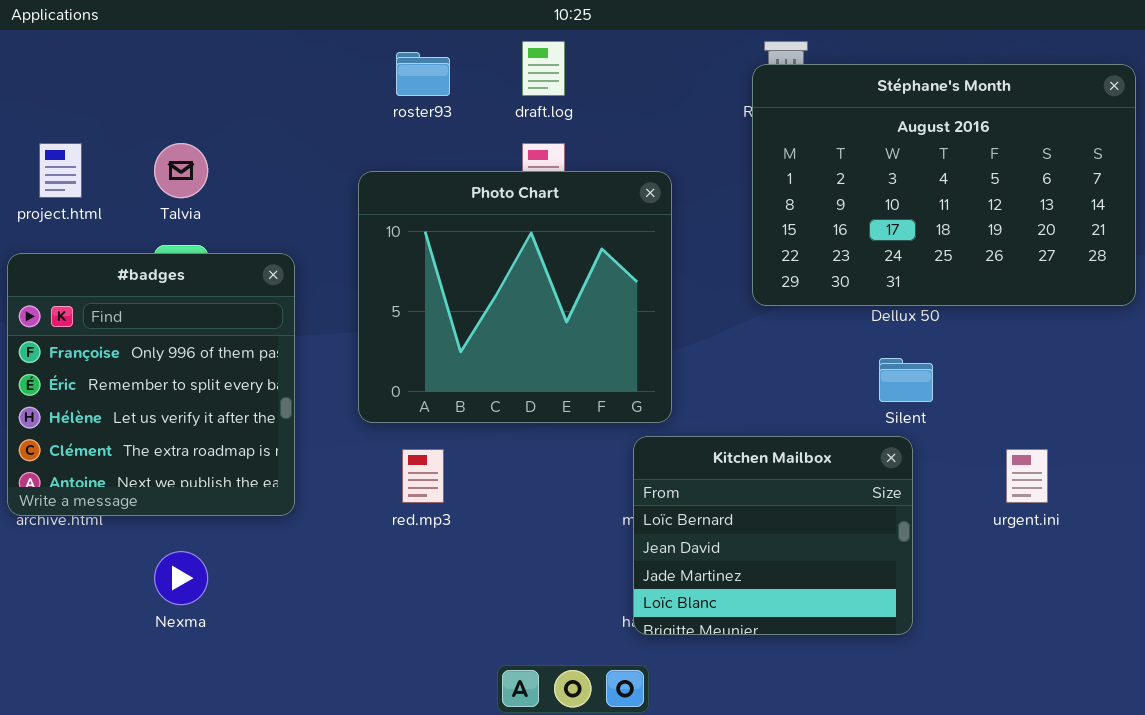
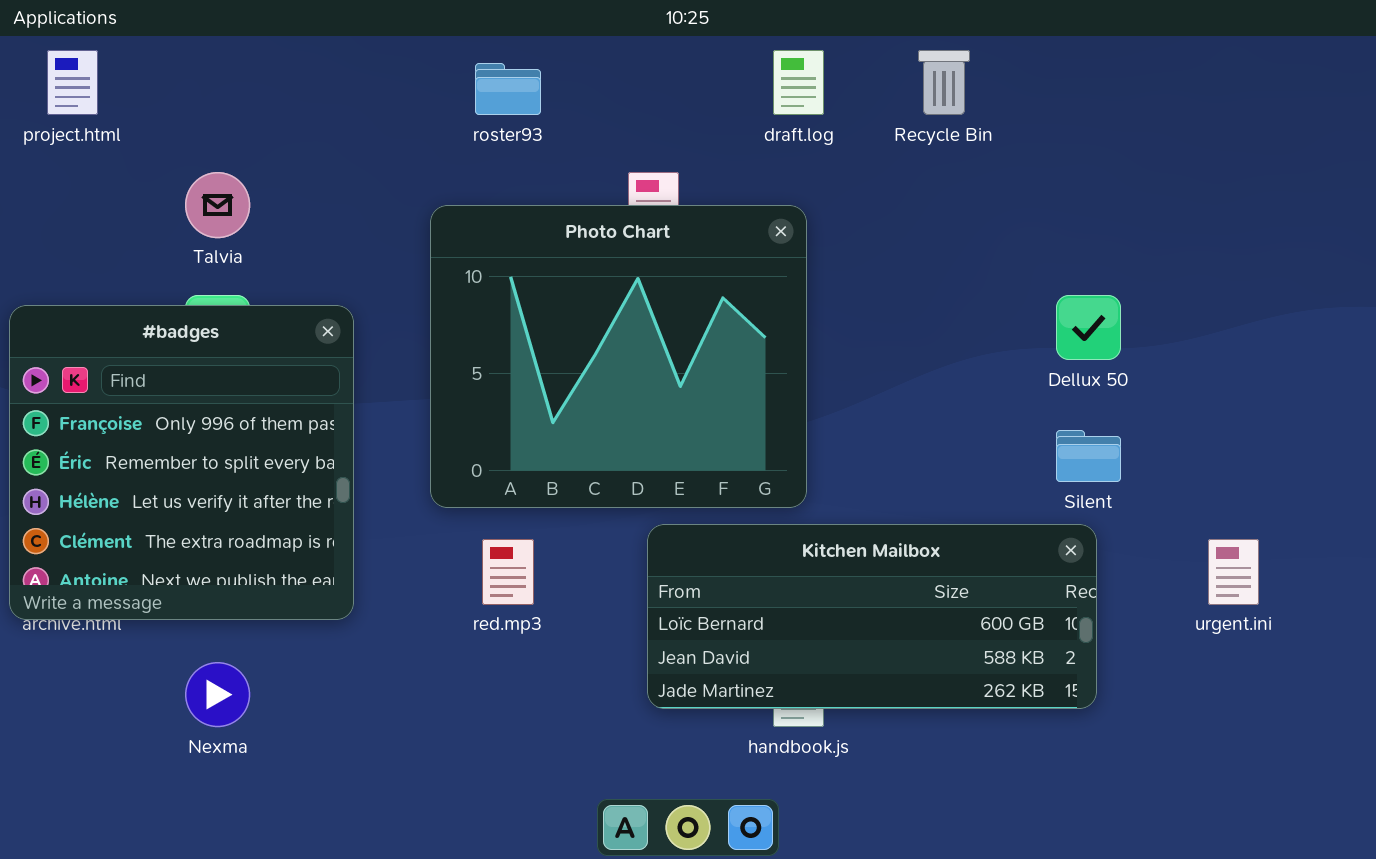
draft.log: [522,41,565,96] -> [773,50,824,115], moved
Stéphane's Month: [752,64,1136,306] -> none, closed
project.html: [39,143,82,198] -> [47,50,98,115], moved
Kitchen Mailbox: [633,436,913,635] -> [647,524,1097,709], resized

